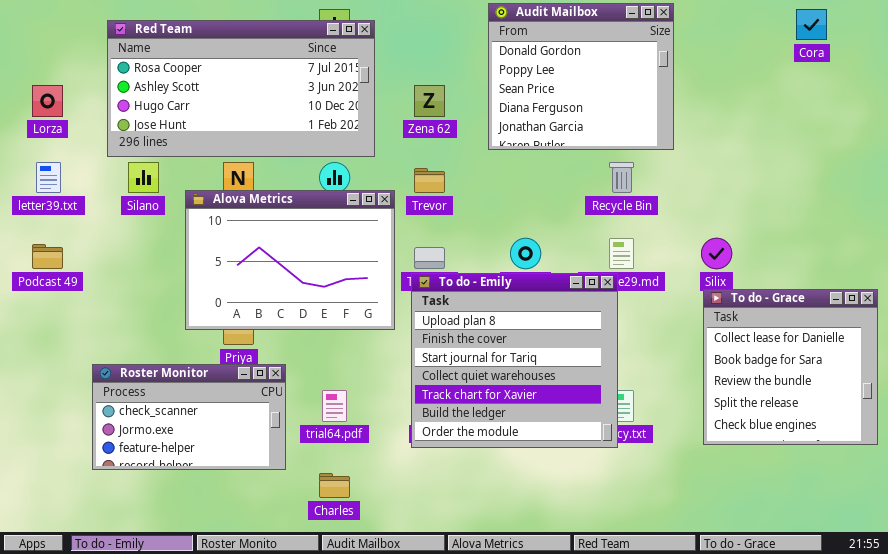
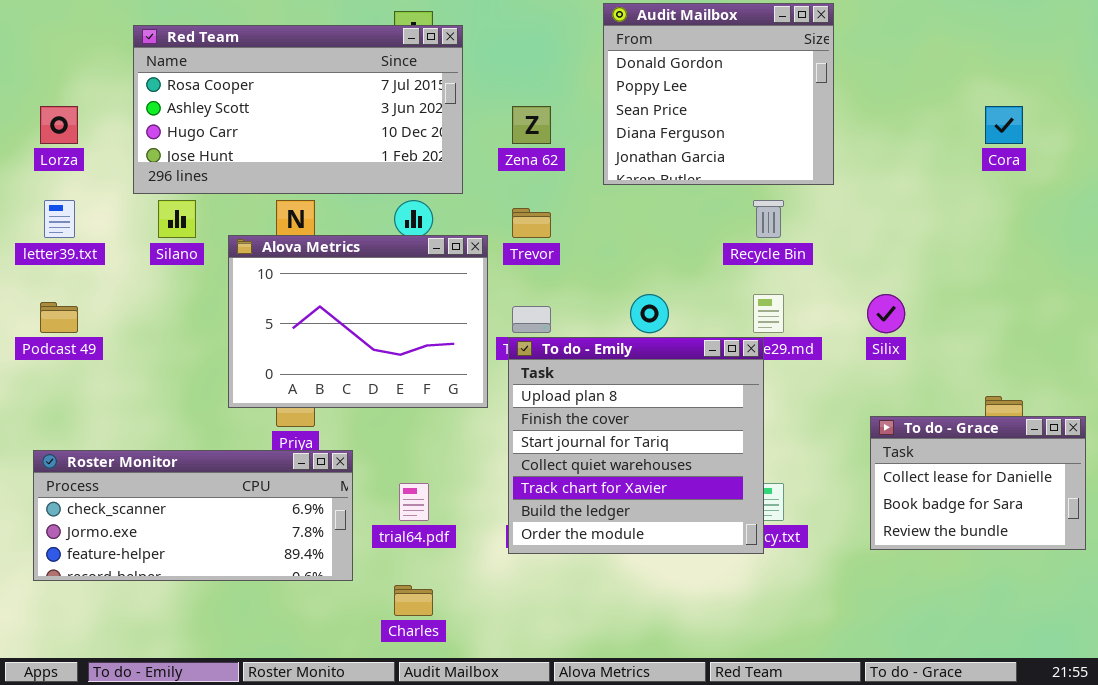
Cora: [796,9,827,40] -> [985,106,1023,144], moved
To do - Grace: [703,289,878,445] -> [870,416,1086,550], resized
Roster Monitor: [92,364,286,470] -> [33,450,353,581], resized

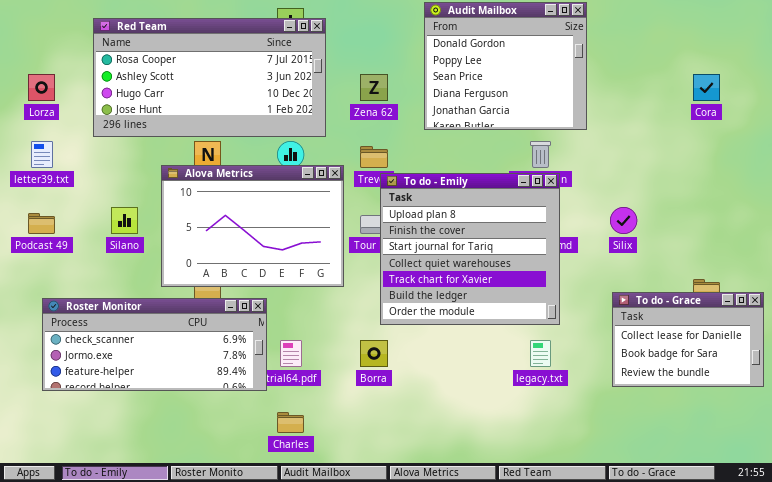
Silano: [158,200,196,238] -> [111,207,138,234], moved
To do - Emily: [508,337,764,554] -> [380,173,560,325], moved
Roster Monitor: [33,450,353,581] -> [42,298,267,391], moved

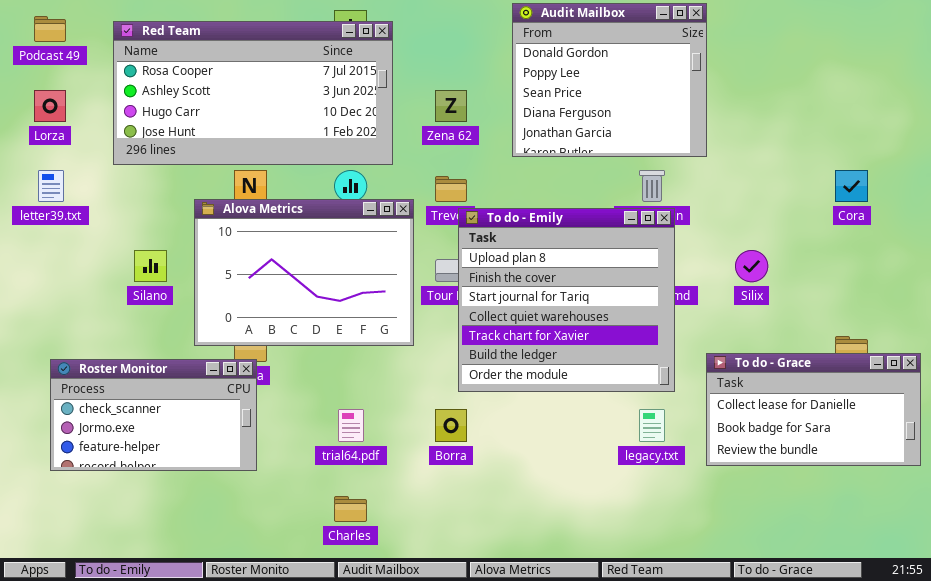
Cora: [693,74,720,101] -> [835,170,868,202], moved
Podcast 49: [28,213,55,234] -> [34,16,66,42], moved
To do - Grace: [612,292,764,387] -> [706,353,921,466], resized
Roster Monitor: [42,298,267,391] -> [50,359,257,471], resized

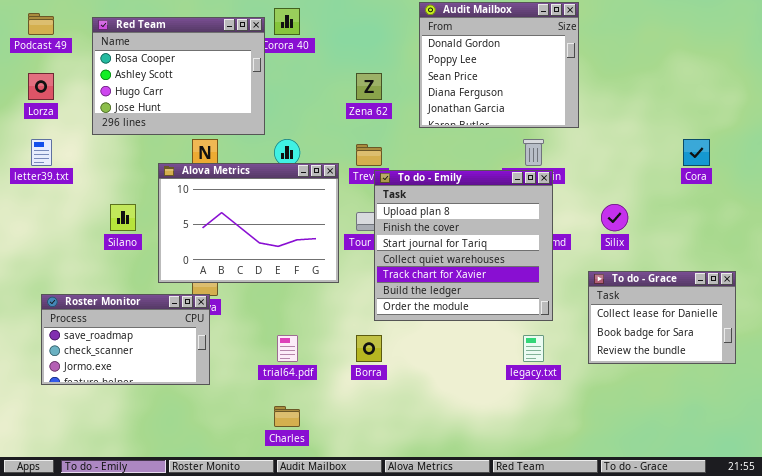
Red Team: [113,21,393,165] -> [92,17,265,135], resized
To do - Grace: [706,353,921,466] -> [588,271,736,364], moved, resized
Roster Monitor: [50,359,257,471] -> [41,294,210,385], scrolled up 1 row

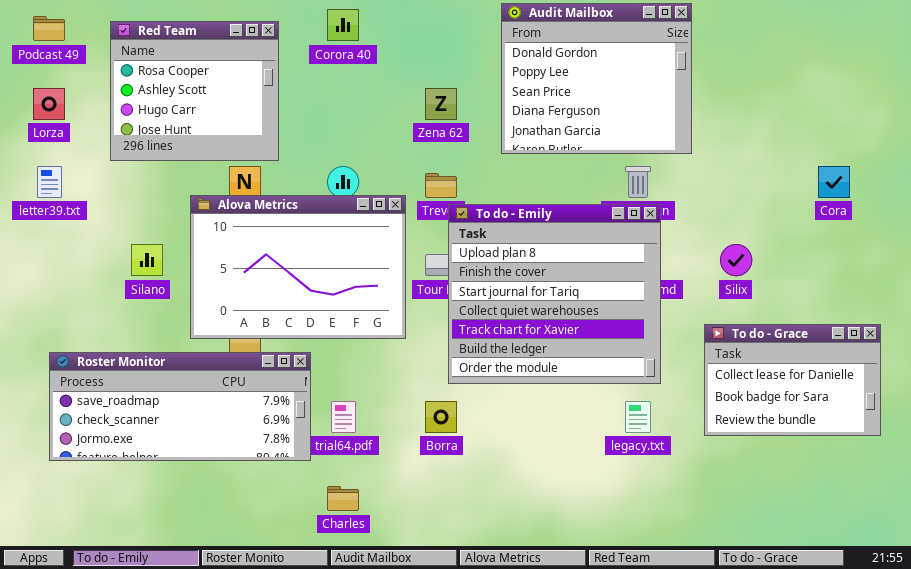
Red Team: [92,17,265,135] -> [110,21,279,161], resized
Roster Monitor: [41,294,210,385] -> [49,352,311,461], resized

